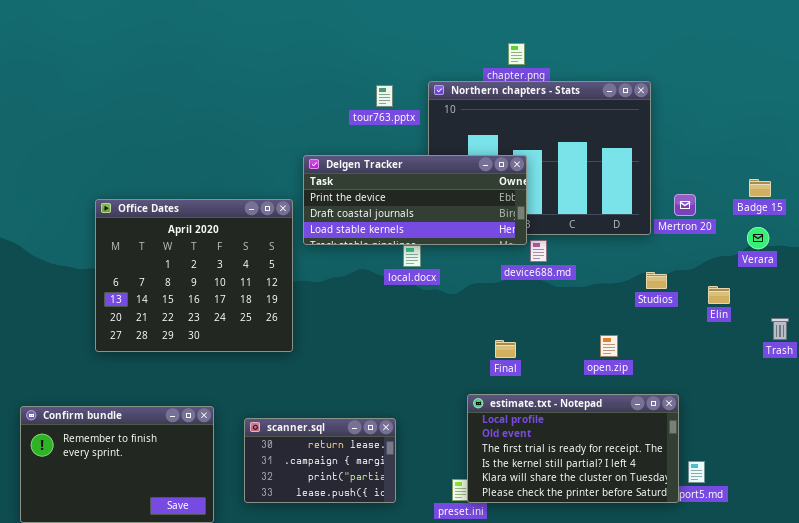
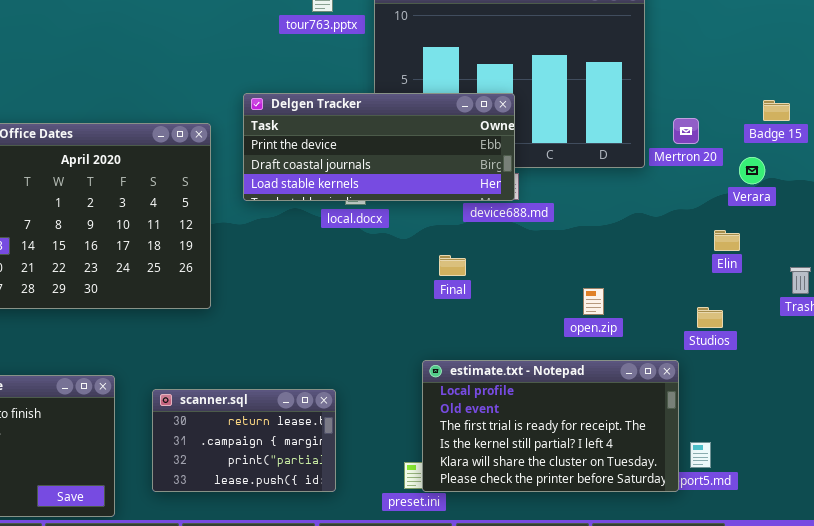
Delgen Tracker: [303,155,527,245] -> [243,93,515,201], moved
Verara: [747,227,769,249] -> [739,157,765,184], moved
Studios: [646,272,667,289] -> [697,307,723,328], moved
Final: [495,340,516,358] -> [439,255,466,276], moved

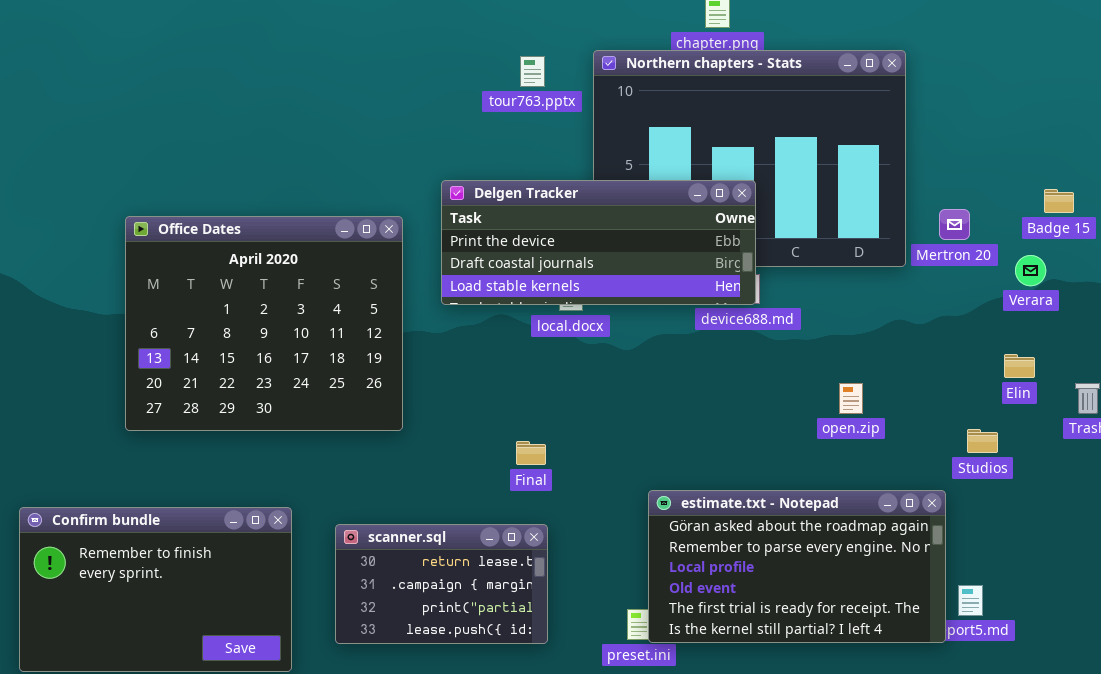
Elin: [714,230,740,251] -> [1004,354,1035,378], moved
Final: [439,255,466,276] -> [516,441,546,465], moved
open.zip: [583,288,604,315] -> [839,383,863,414], moved
estimate.txt - Notepad: [422,360,679,492] -> [648,490,946,643], scrolled up 2 rows

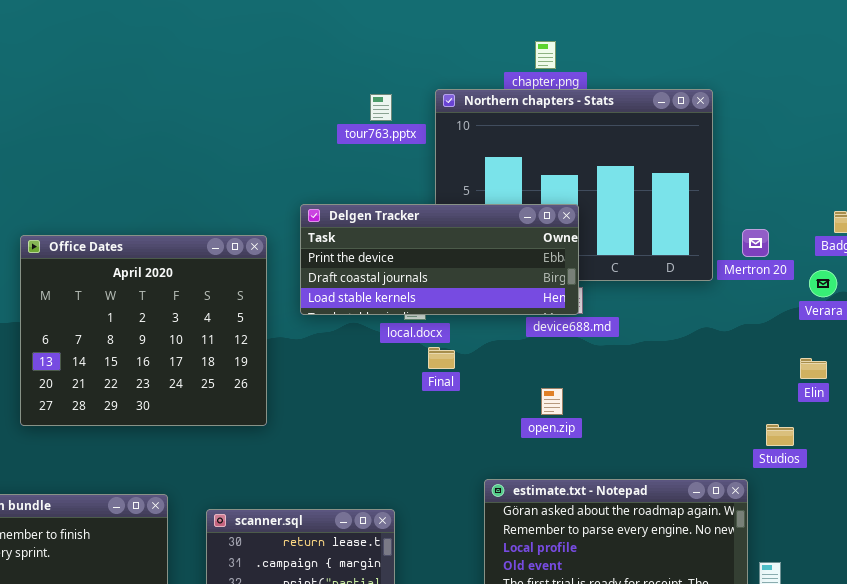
open.zip: [839,383,863,414] -> [541,388,563,415], moved
Final: [516,441,546,465] -> [428,347,455,369], moved

